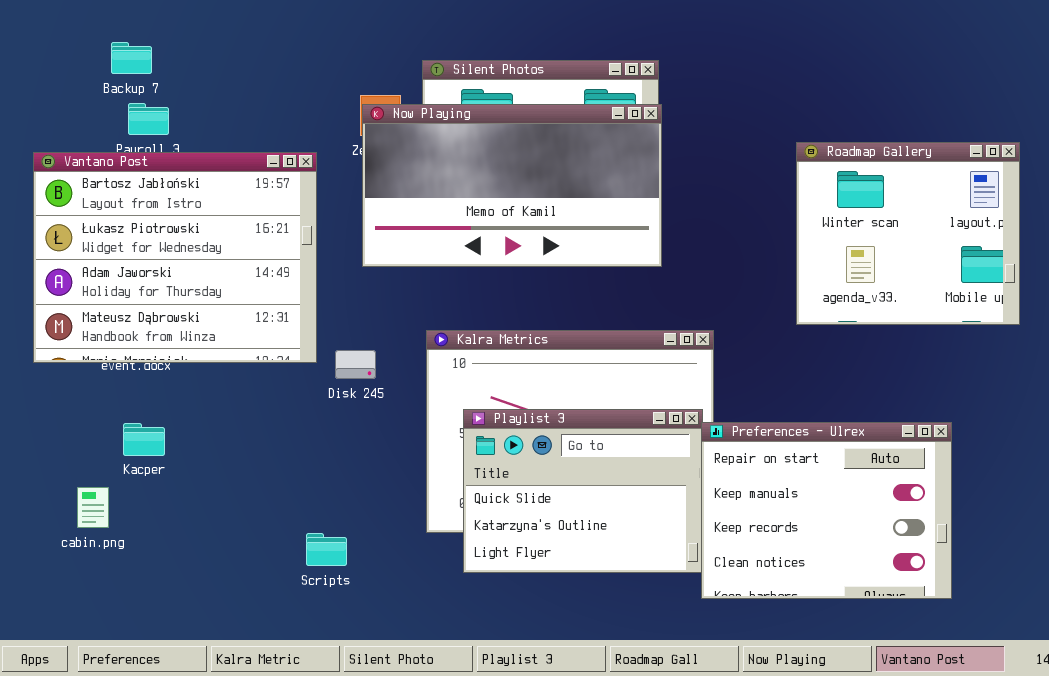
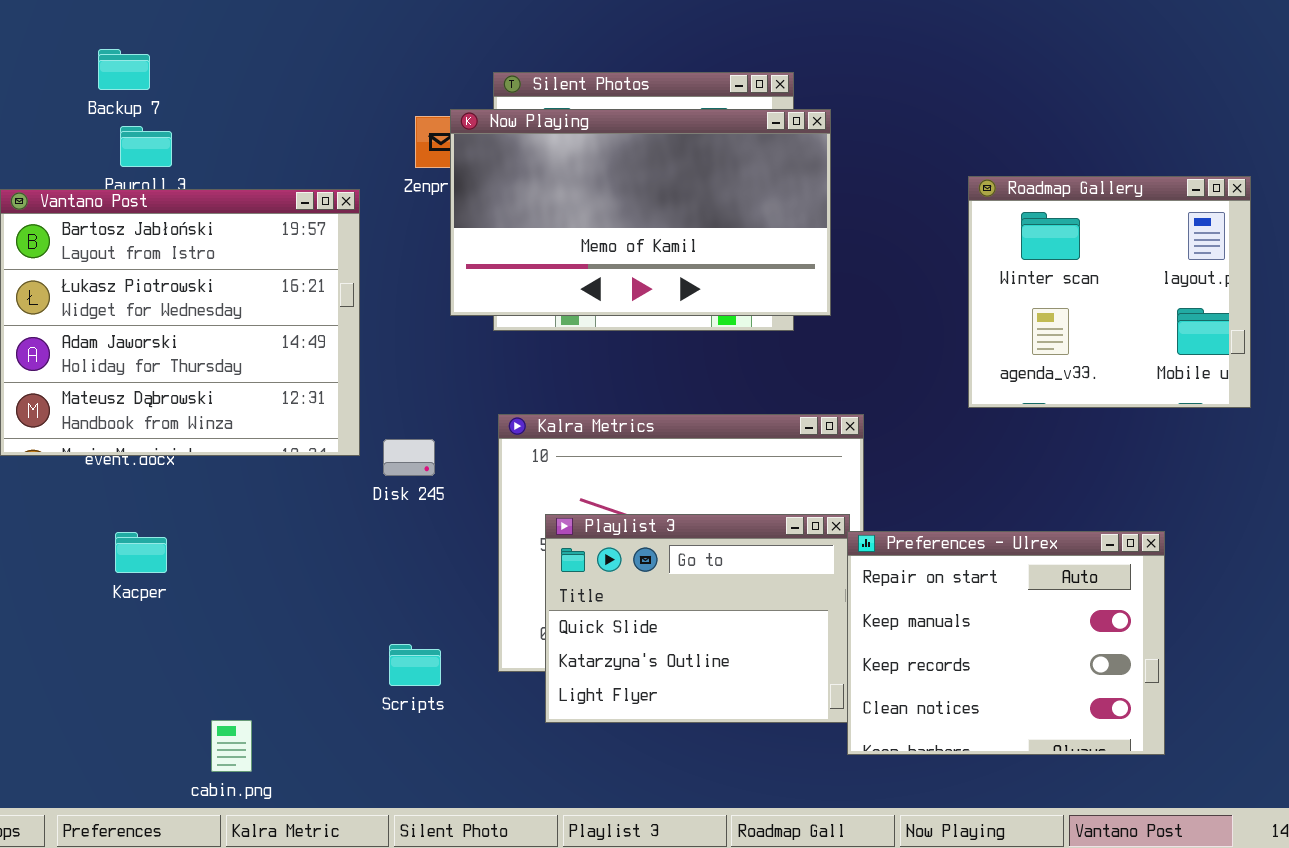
Now Playing: [362,104,662,267] -> [450,109,831,316], moved
cabin.png: [77,487,109,528] -> [211,720,252,772], moved
Scripts: [306,533,347,566] -> [389,644,441,686], moved

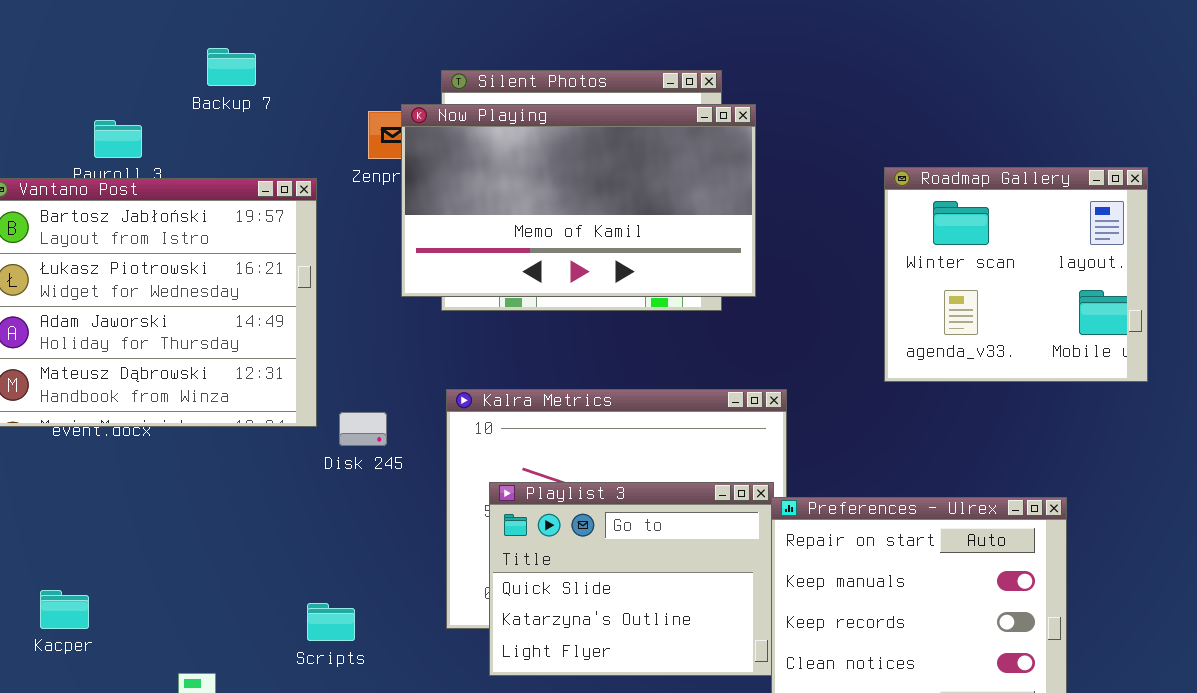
Backup 7: [98,49,150,90] -> [207,48,256,86], moved
Kacper: [115,532,167,573] -> [40,590,89,629], moved
Scripts: [389,644,441,686] -> [307,603,355,641], moved

